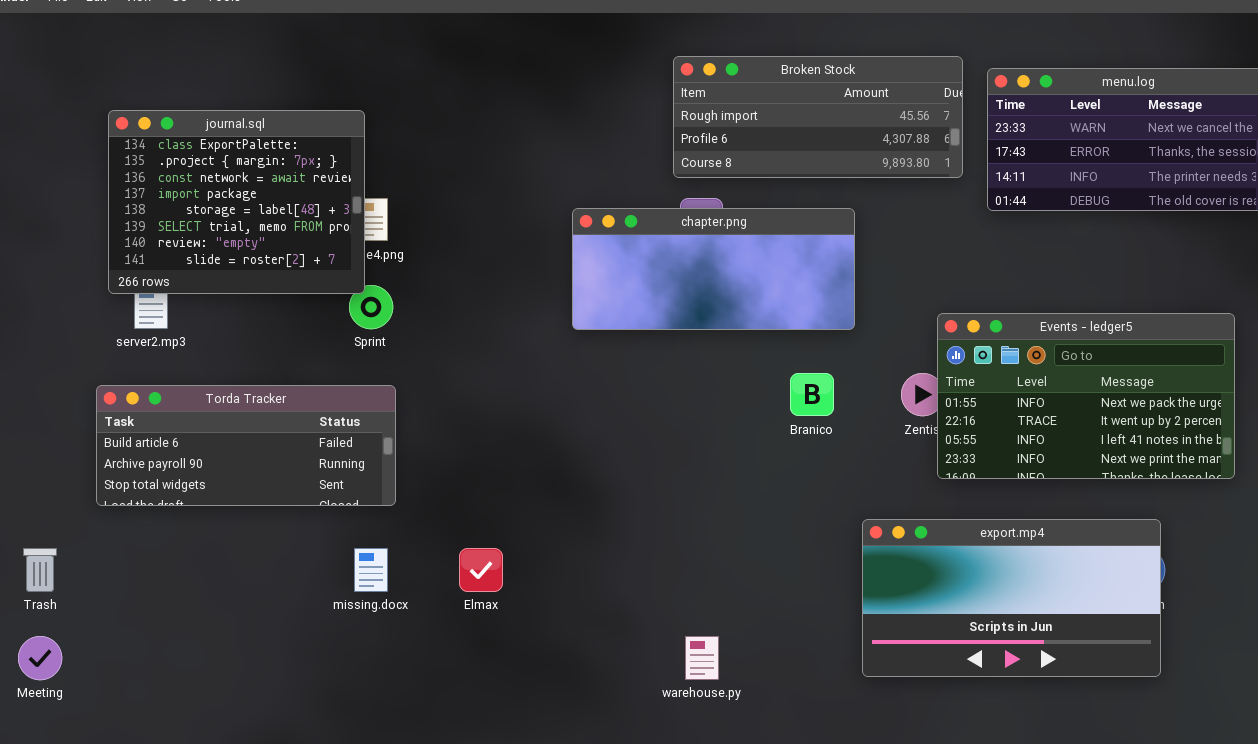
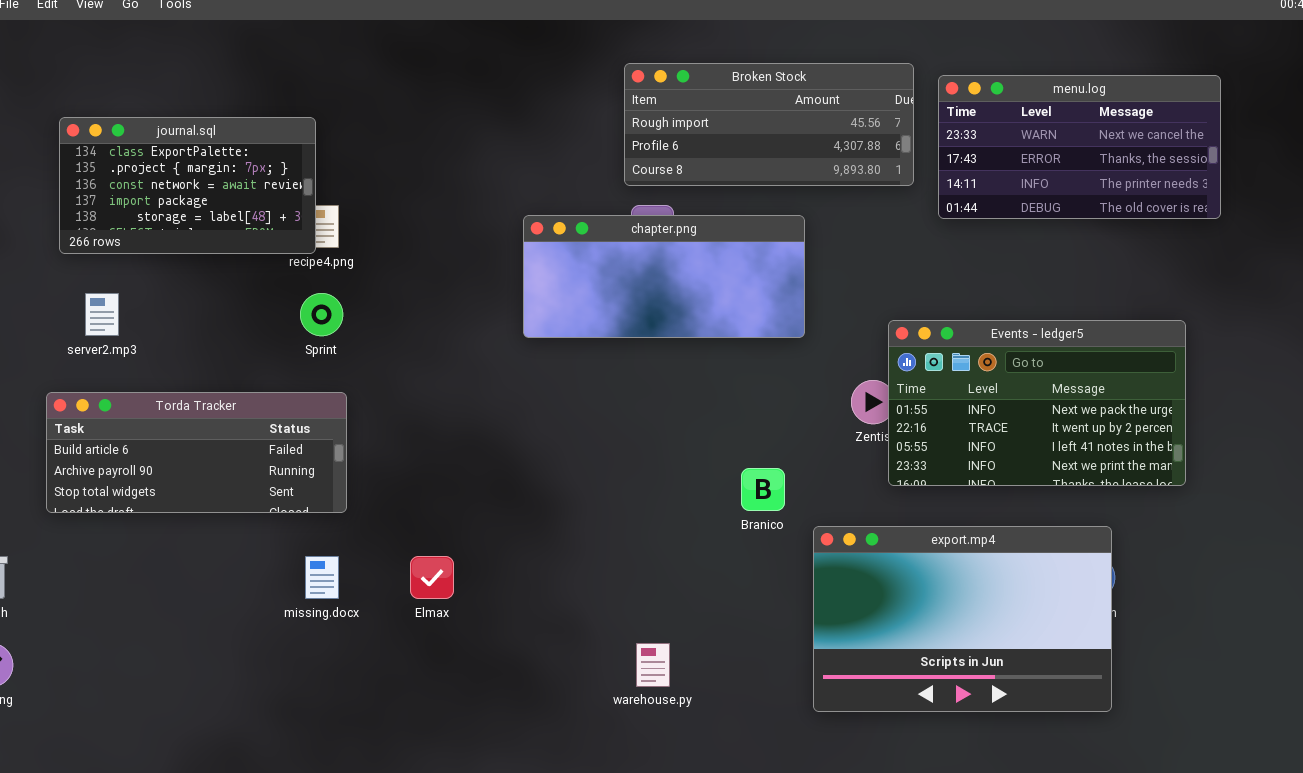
journal.sql: [108,110,365,294] -> [59,117,316,254], resized
Branico: [790,373,834,416] -> [741,468,785,511], moved
export.mp4: [862,519,1161,677] -> [813,526,1112,712], resized

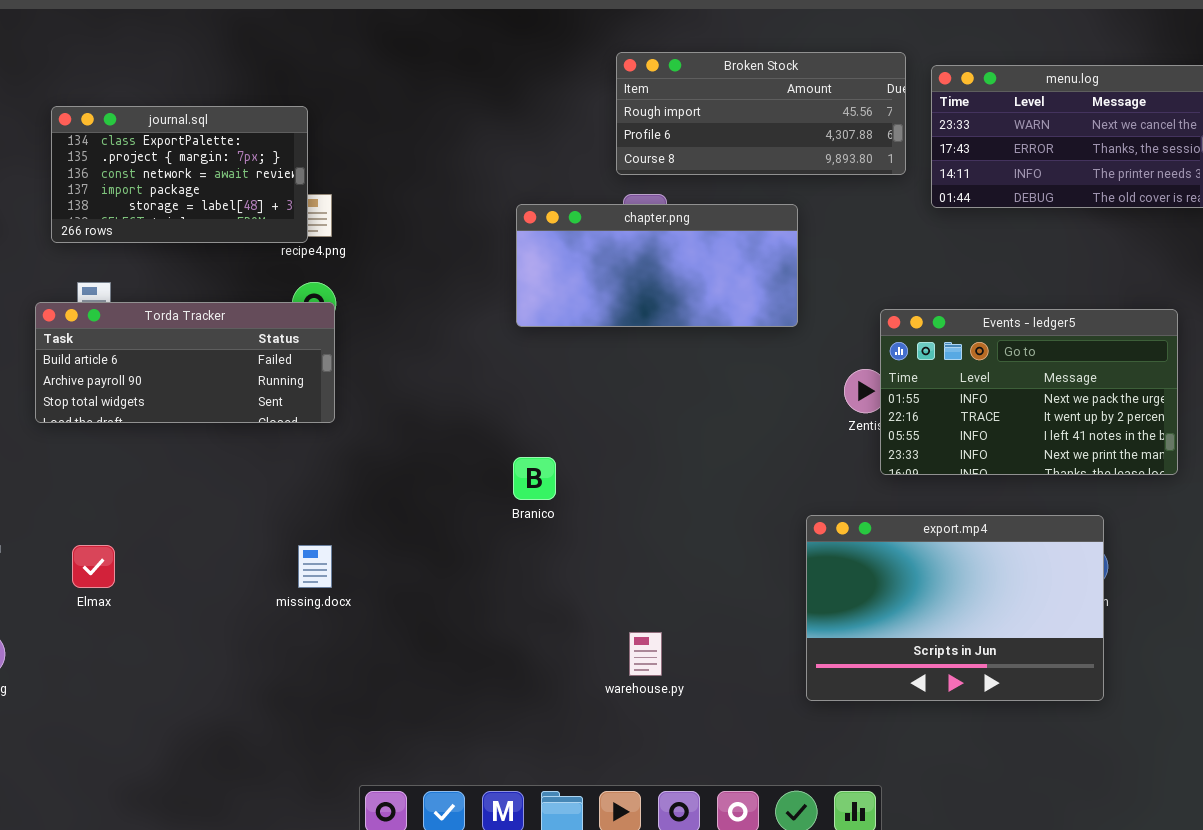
Torda Tracker: [46,392,347,513] -> [35,302,335,423], moved
Branico: [741,468,785,511] -> [513,457,556,500], moved
Elmax: [410,556,454,599] -> [72,545,115,588], moved

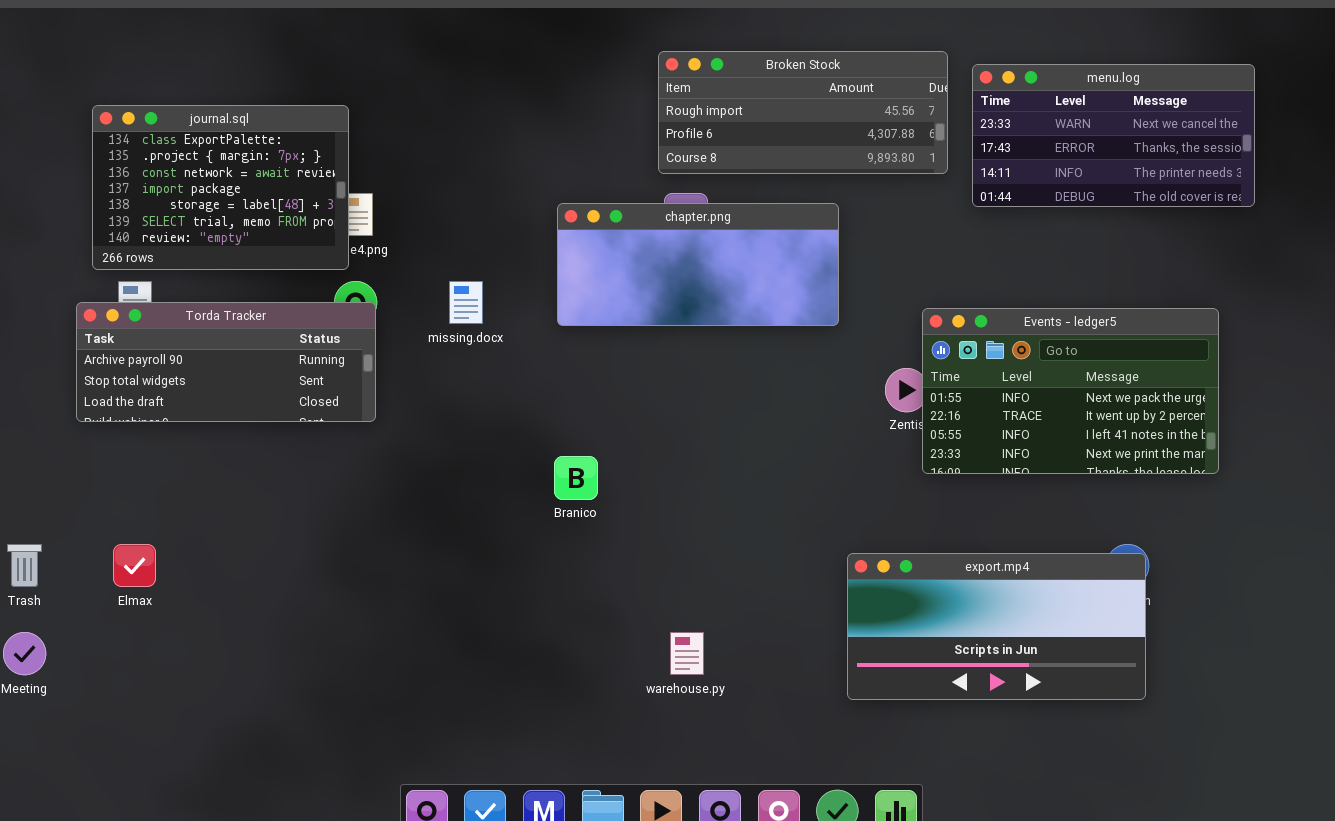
journal.sql: [51,106,308,243] -> [92,105,349,270], resized
Torda Tracker: [35,302,335,423] -> [76,302,376,422], scrolled down 1 row
export.mp4: [806,515,1104,701] -> [847,553,1146,700], resized
missing.docx: [298,545,332,588] -> [449,281,483,324], moved

